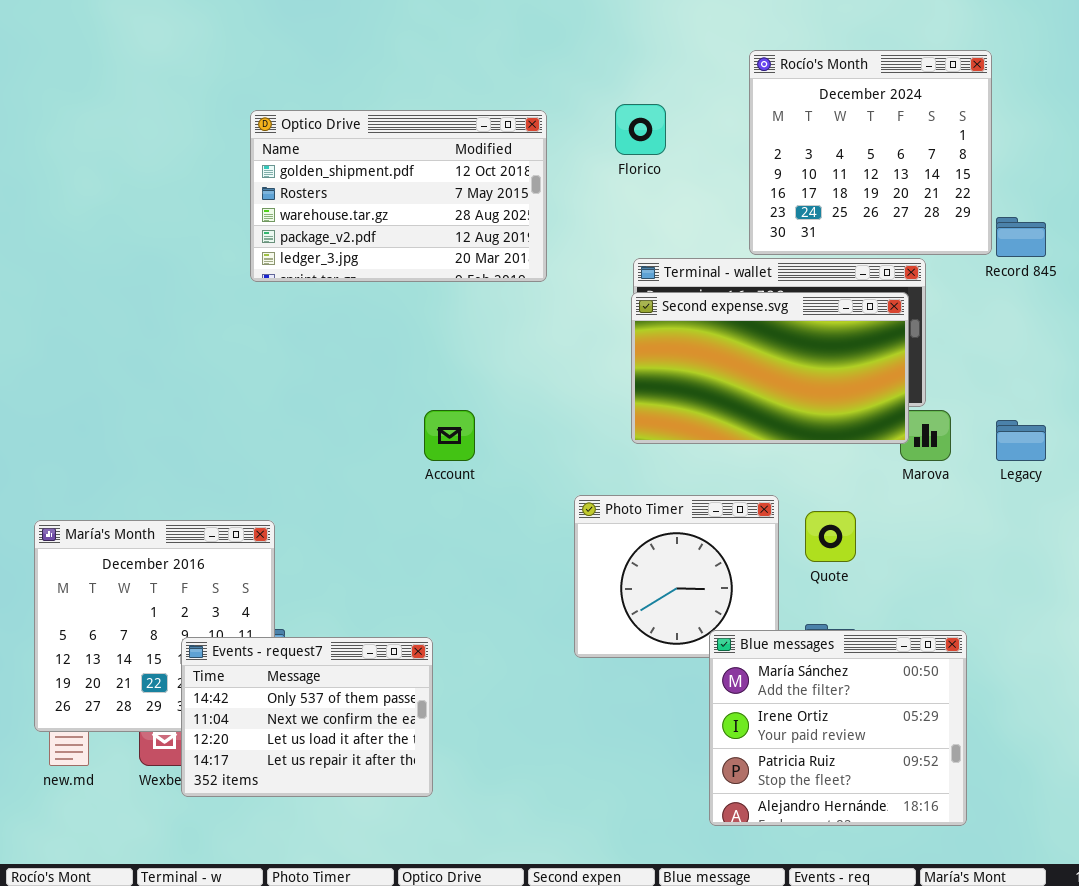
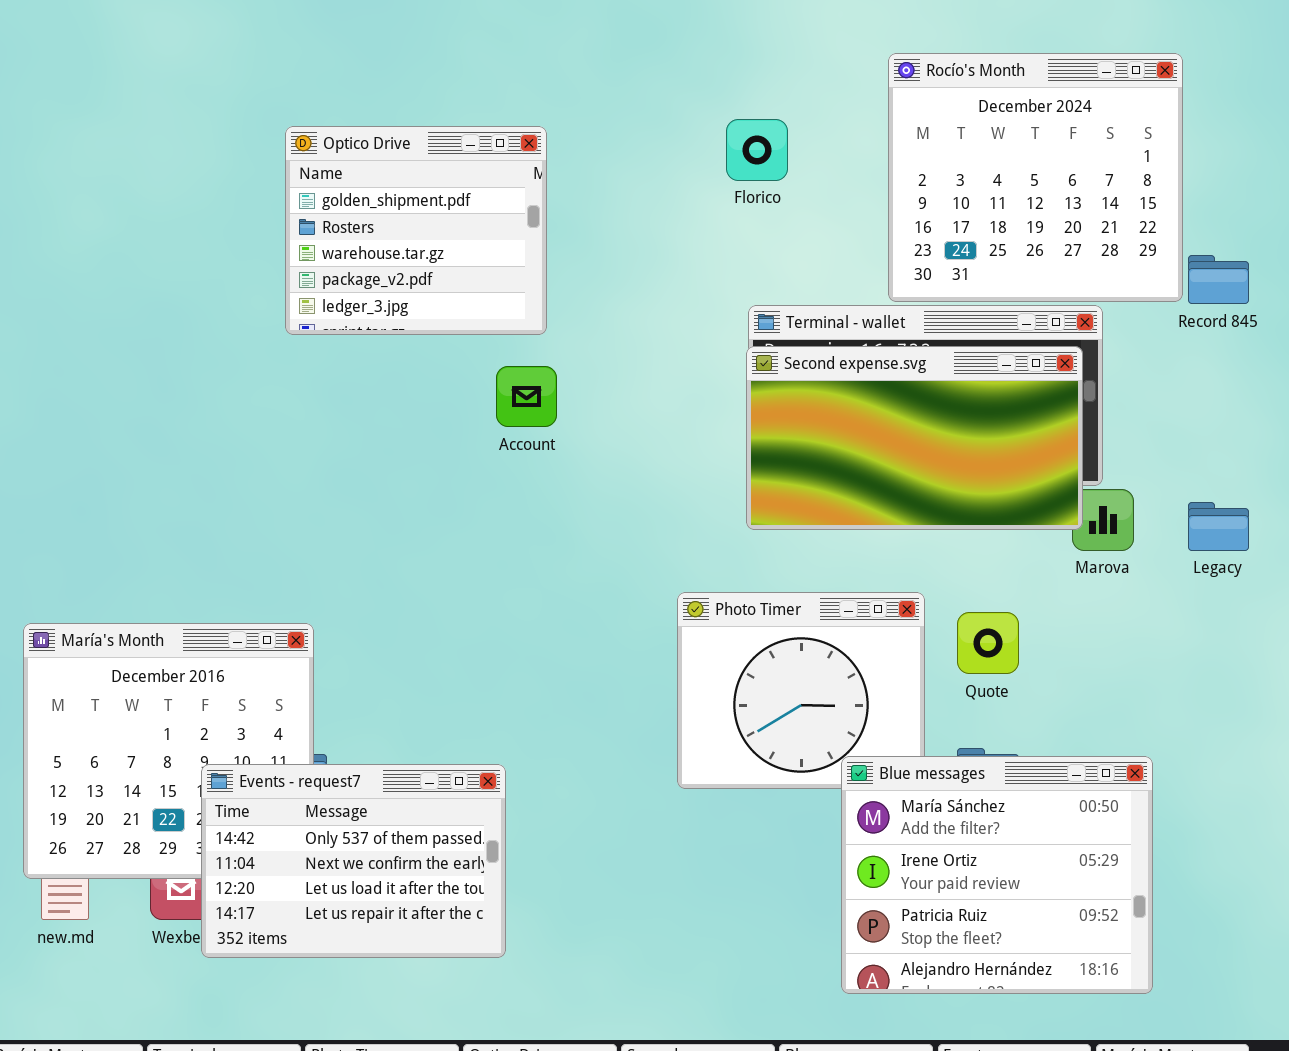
Optico Drive: [250,110,547,282] -> [285,126,547,335], resized
Account: [424,410,475,461] -> [496,366,557,427], moved

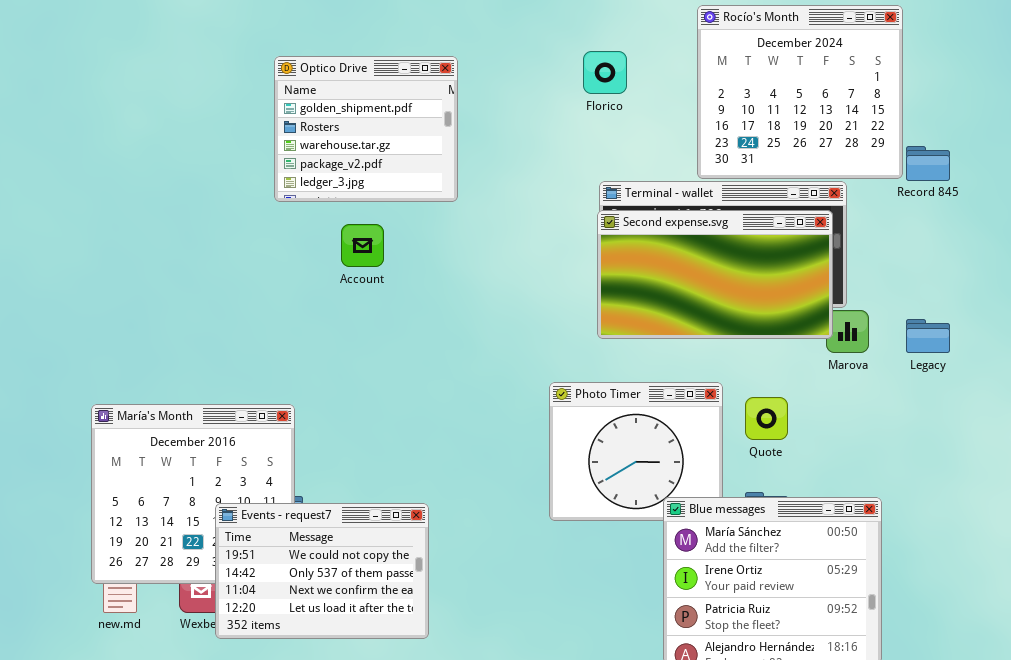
Account: [496,366,557,427] -> [341,224,384,267], moved
Events - request7: [201,764,506,958] -> [215,503,429,639], scrolled up 1 row

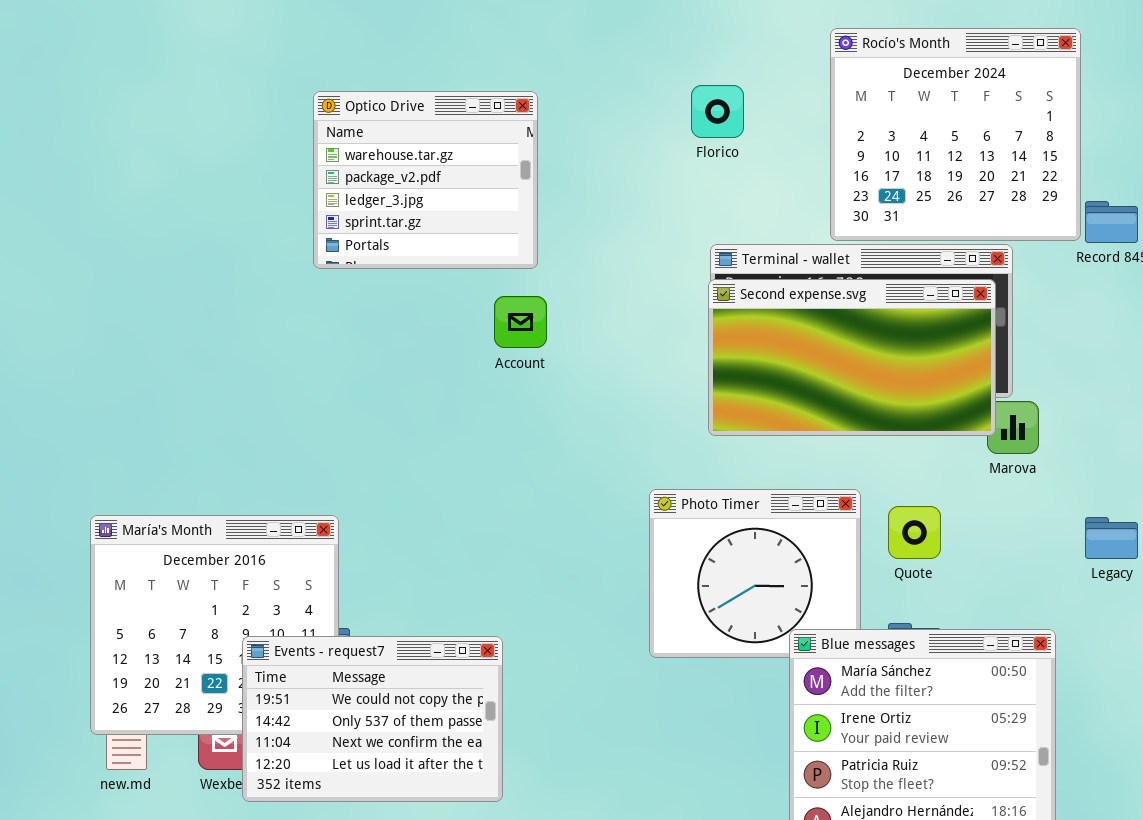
Optico Drive: [274,56,458,202] -> [313,91,538,269], scrolled down 2 rows
Account: [341,224,384,267] -> [494,296,547,348], moved
Legacy: [906,319,950,353] -> [1085,517,1138,559], moved

